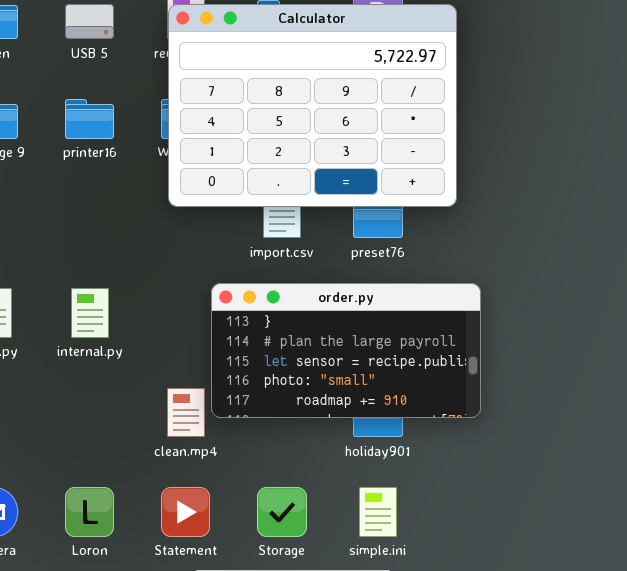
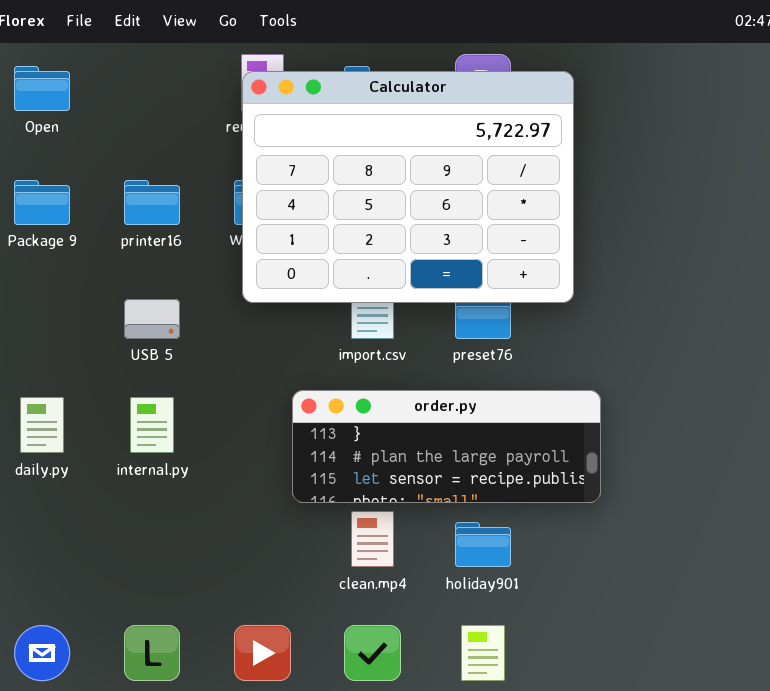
USB 5: [65,4,114,39] -> [124,299,180,339], moved
order.py: [211,283,481,418] -> [292,390,601,503], resized
clean.mp4: [167,388,205,437] -> [351,511,394,567], moved

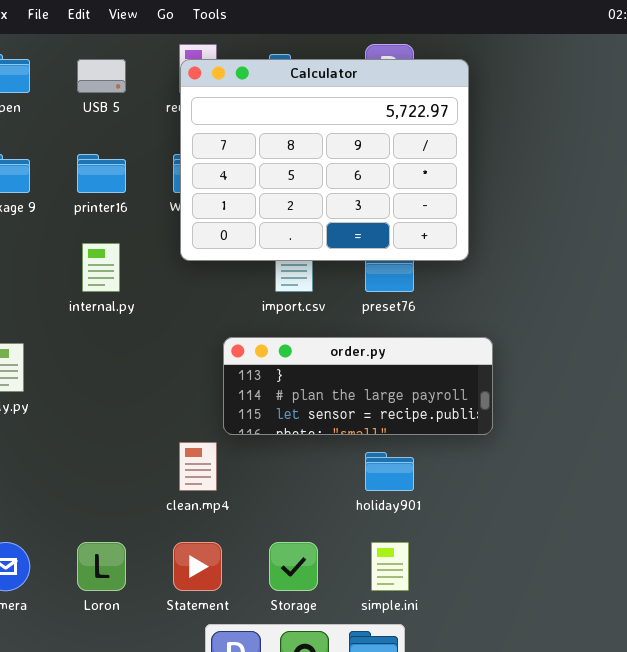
USB 5: [124,299,180,339] -> [77,59,126,93], moved
internal.py: [130,397,174,453] -> [82,243,120,292], moved
clean.mp4: [351,511,394,567] -> [179,442,217,491], moved

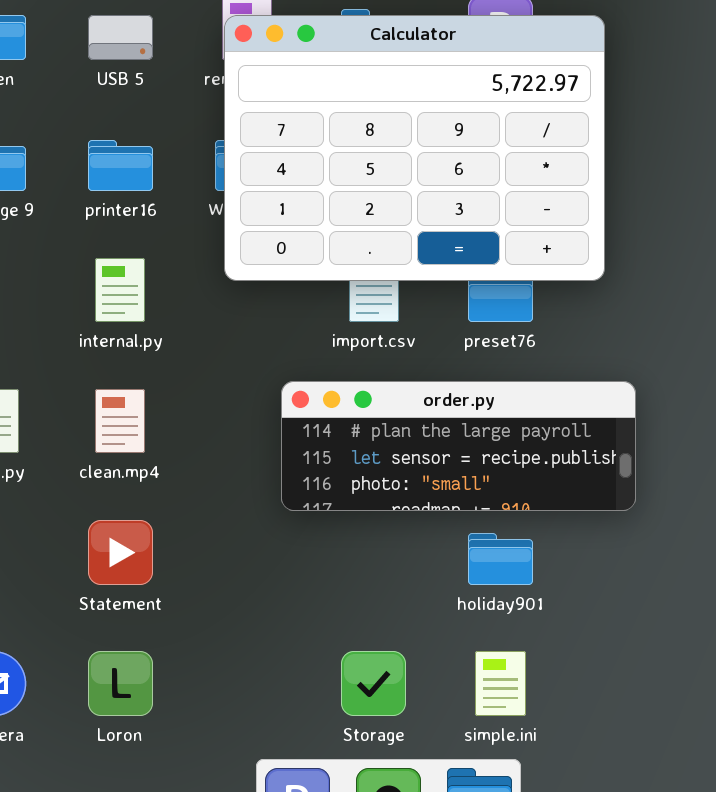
order.py: [223,337,493,435] -> [281,381,636,511], scrolled down 1 row
clean.mp4: [179,442,217,491] -> [95,389,145,453], moved
Statement: [173,542,222,591] -> [88,520,153,585], moved

